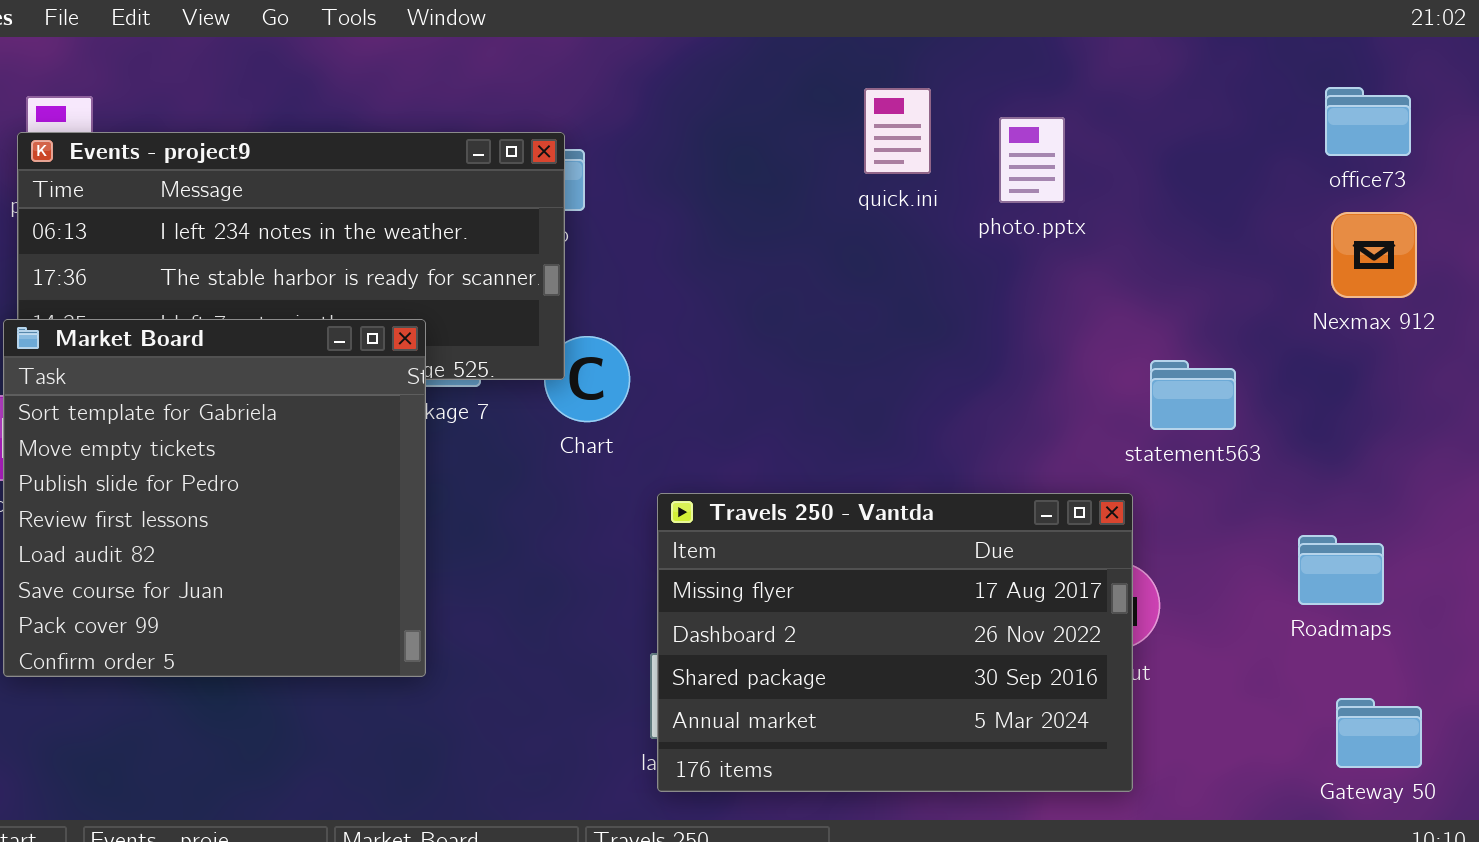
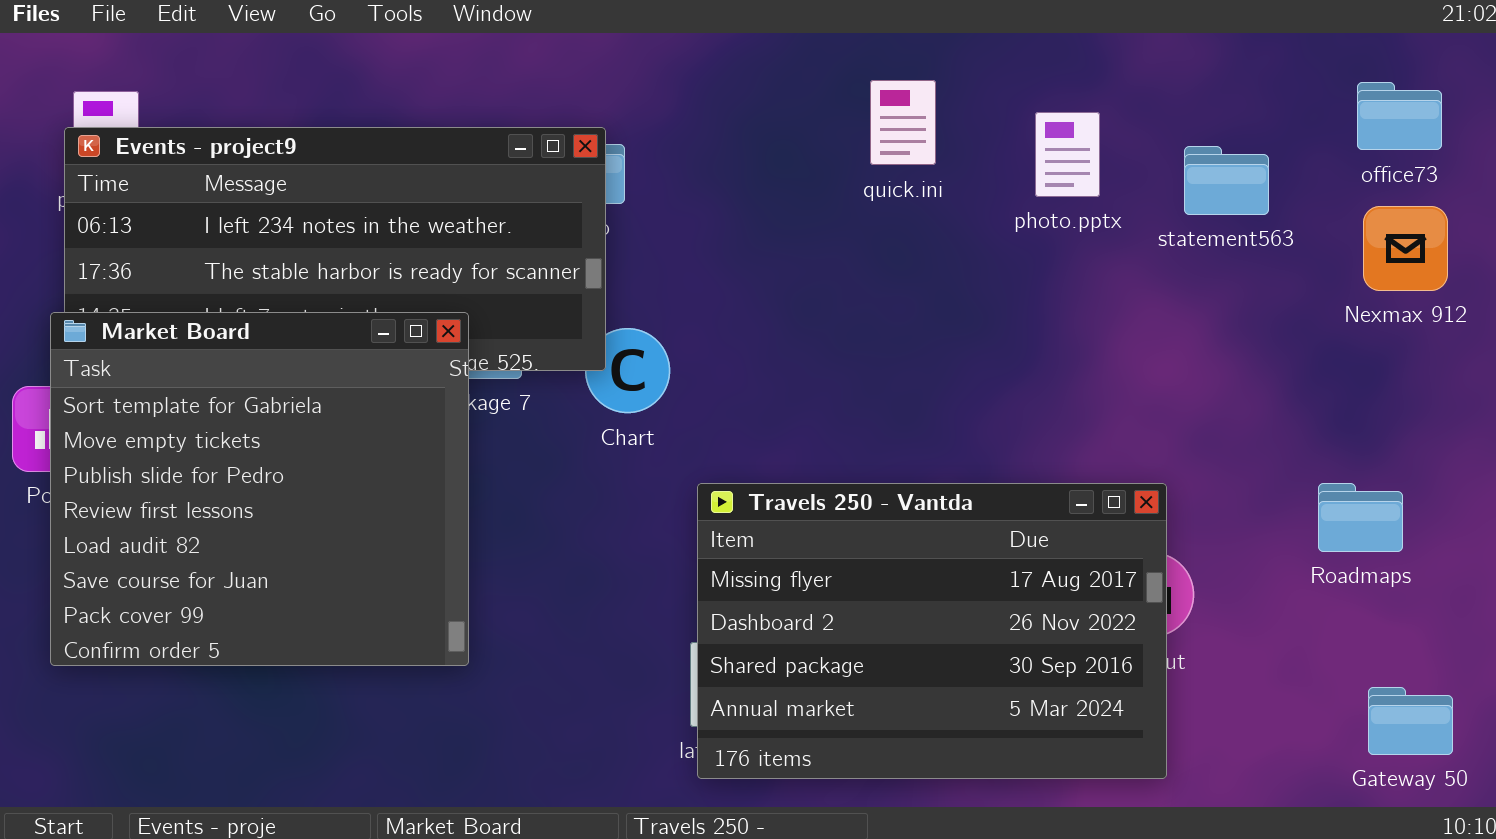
quick.ini: [864,88,931,174] -> [870,80,936,165], moved
statement563: [1150,360,1236,430] -> [1184,146,1269,215], moved
Roadmaps: [1298,535,1384,605] -> [1318,483,1403,552], moved

